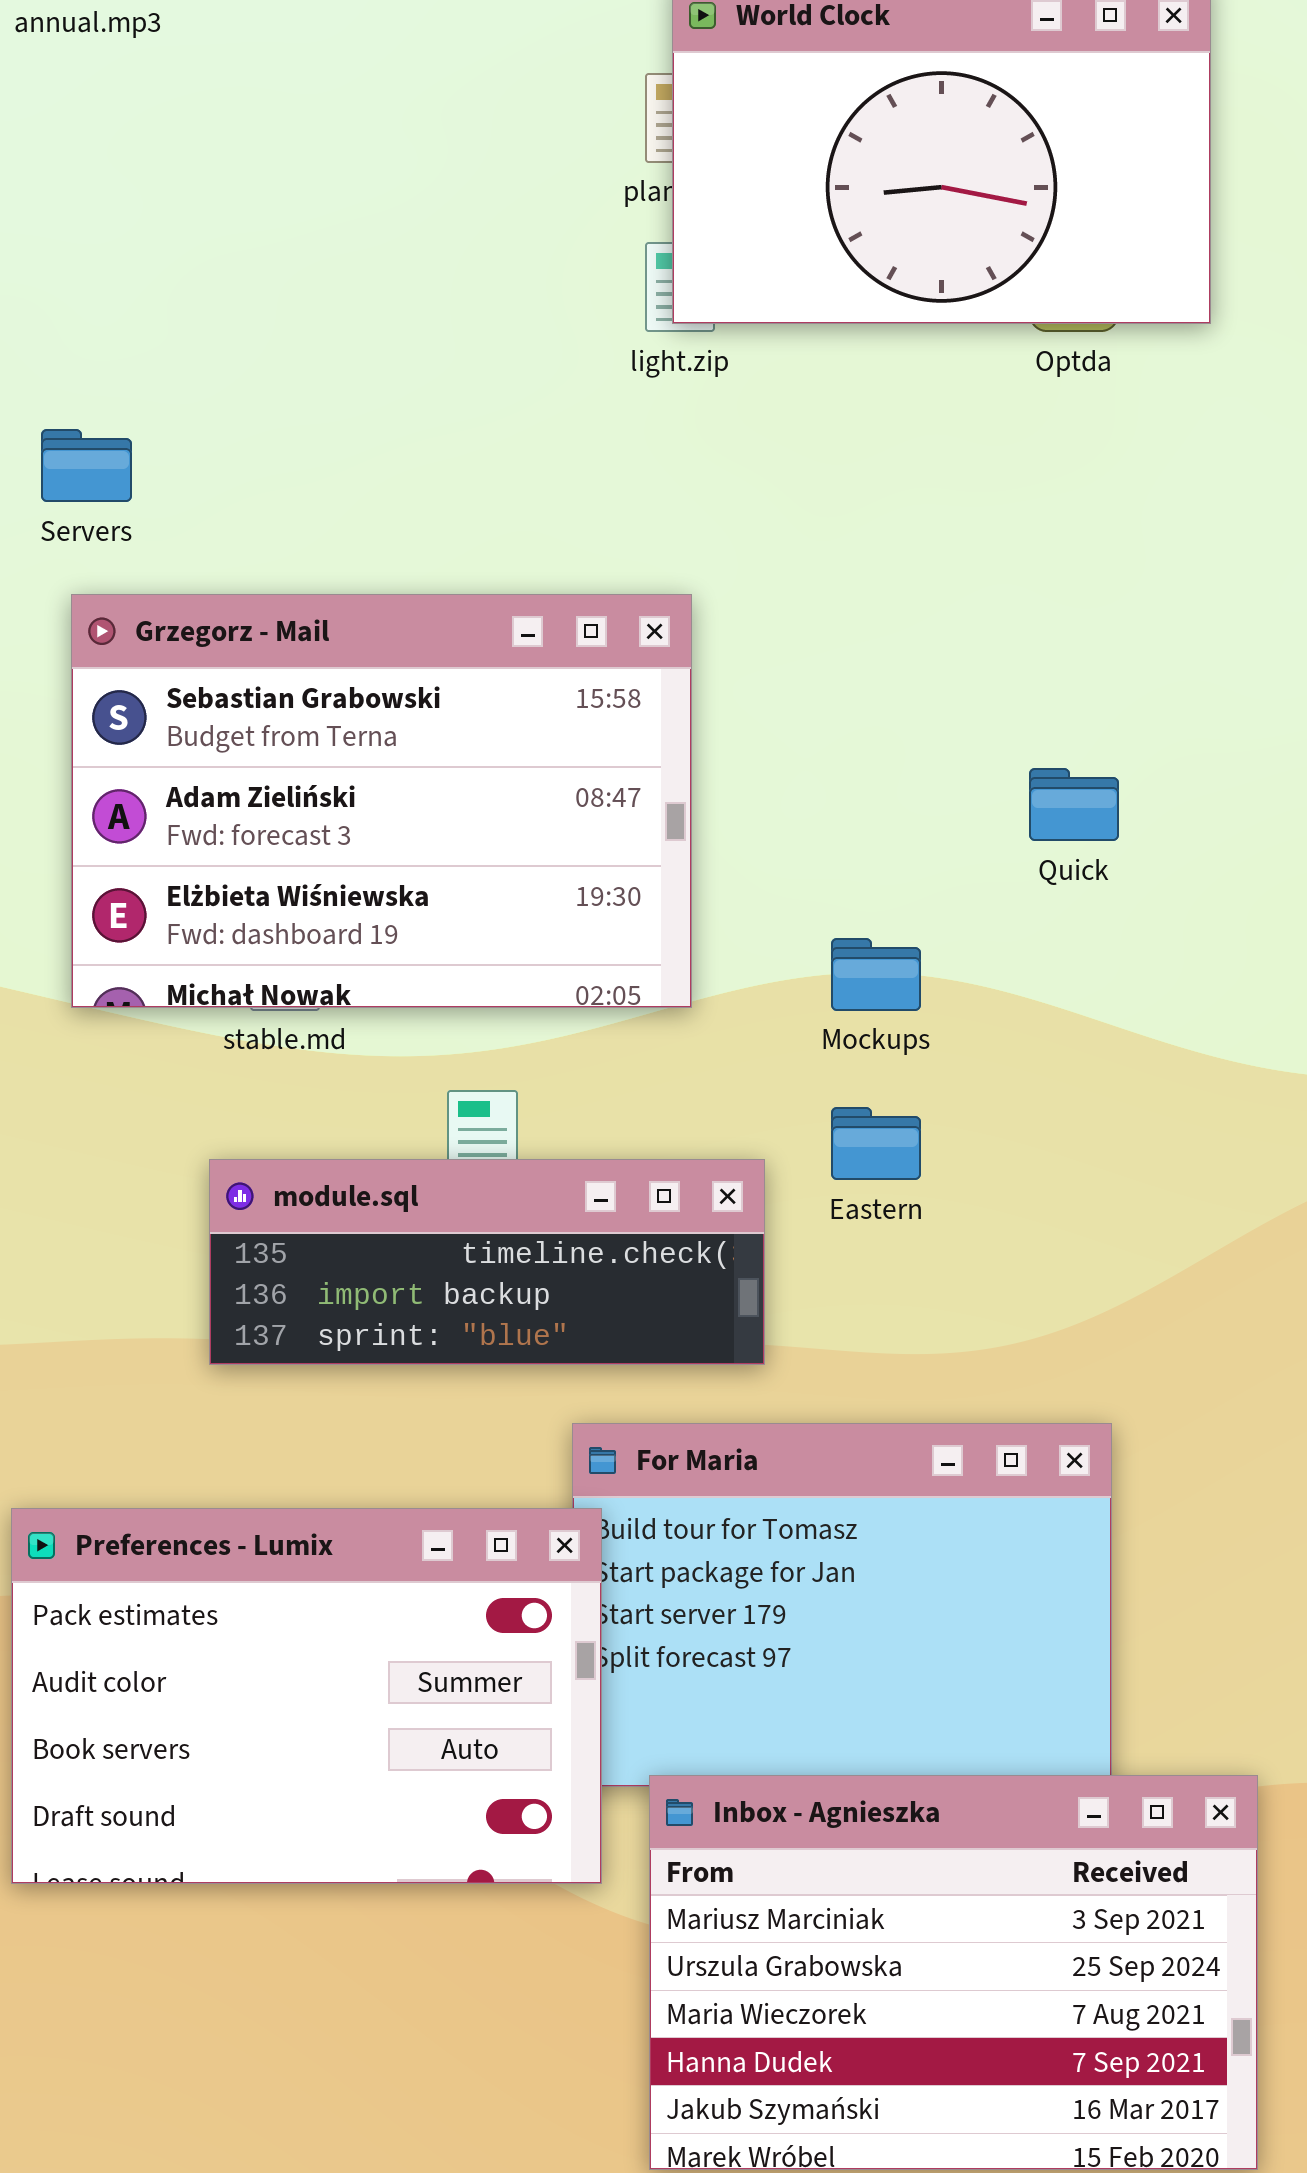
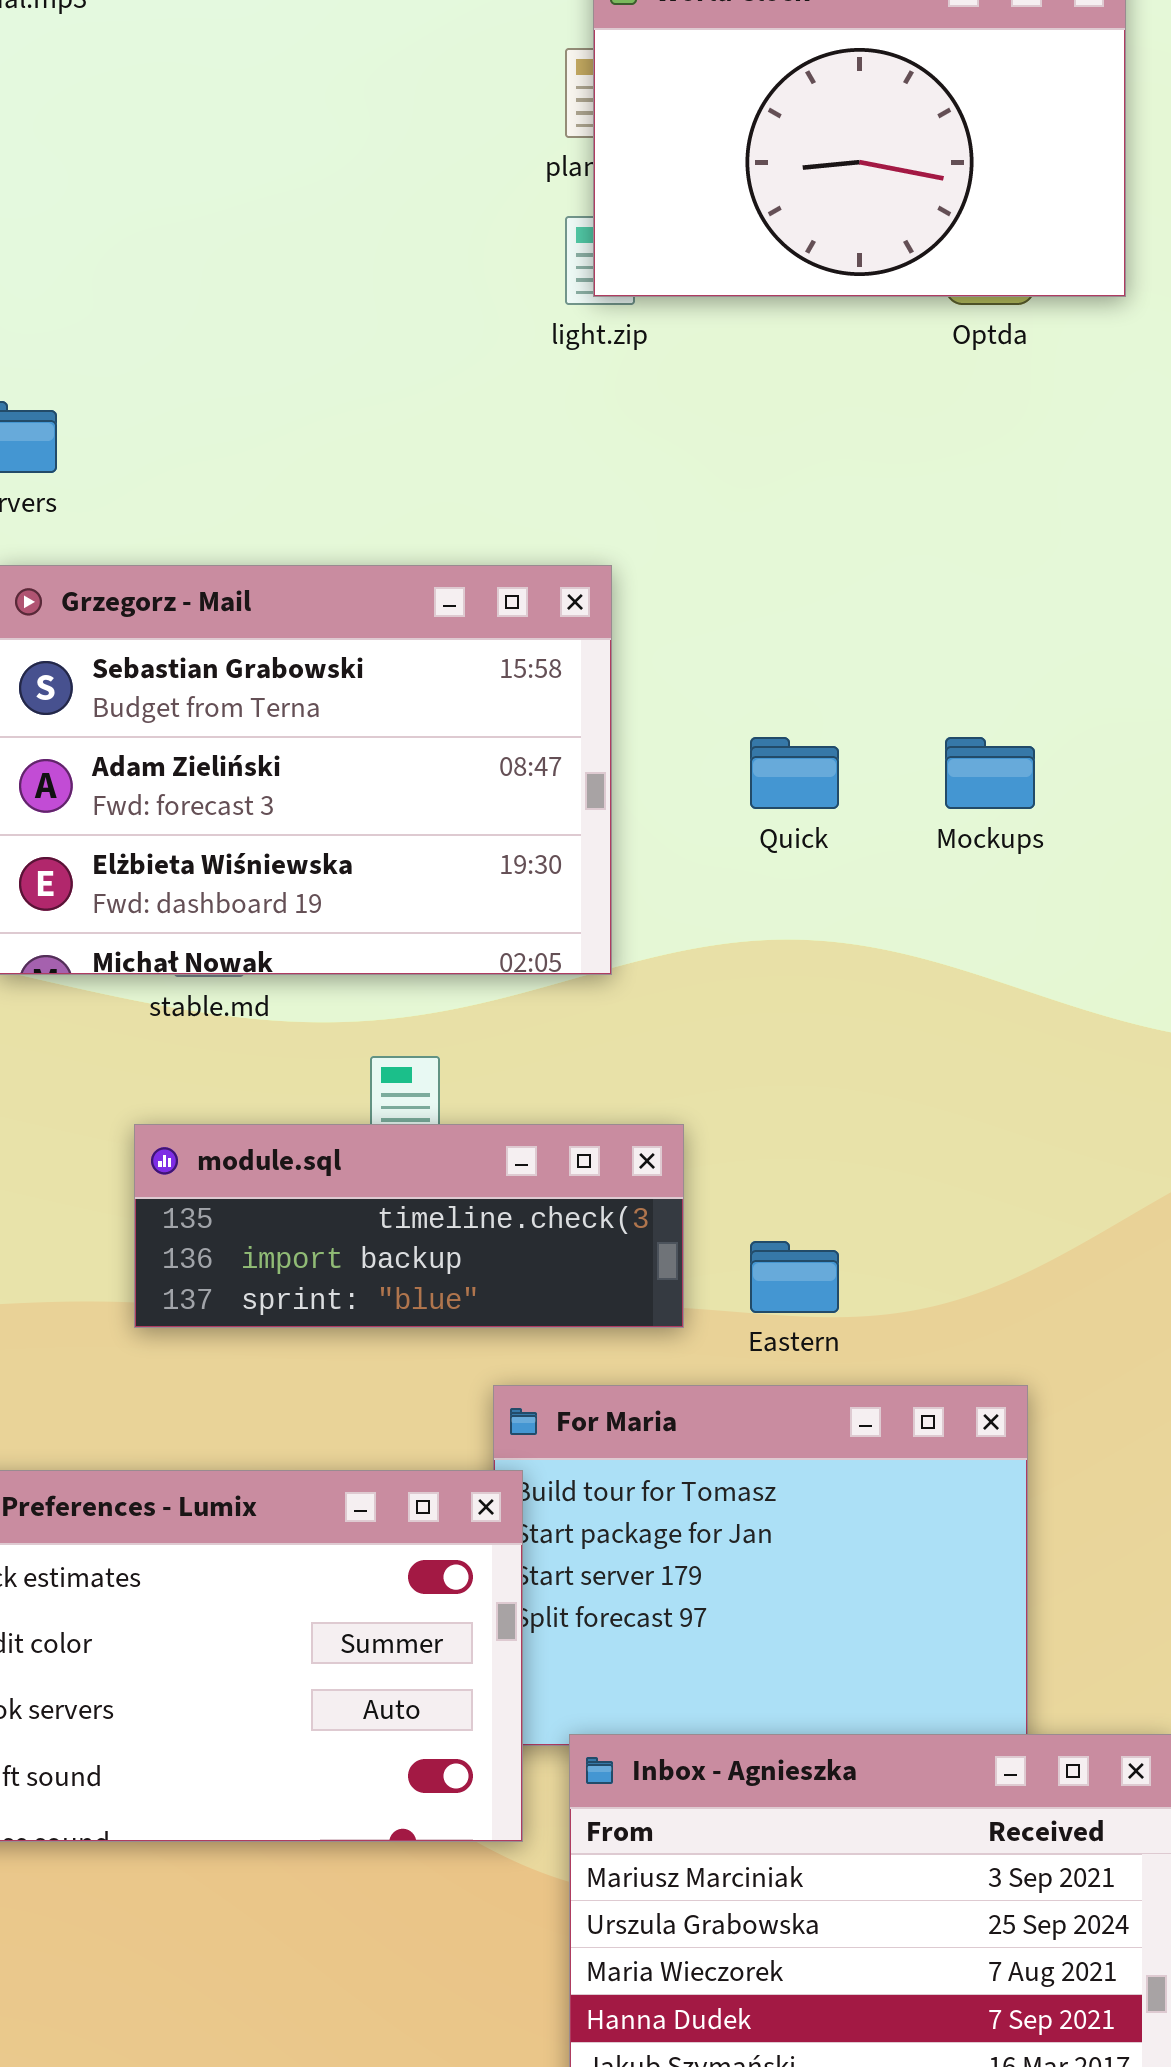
Quick: [1029,768,1119,841] -> [750,737,839,809], moved
Mockups: [831,938,921,1011] -> [945,737,1035,809], moved
Eastern: [831,1107,921,1180] -> [750,1241,839,1313], moved

